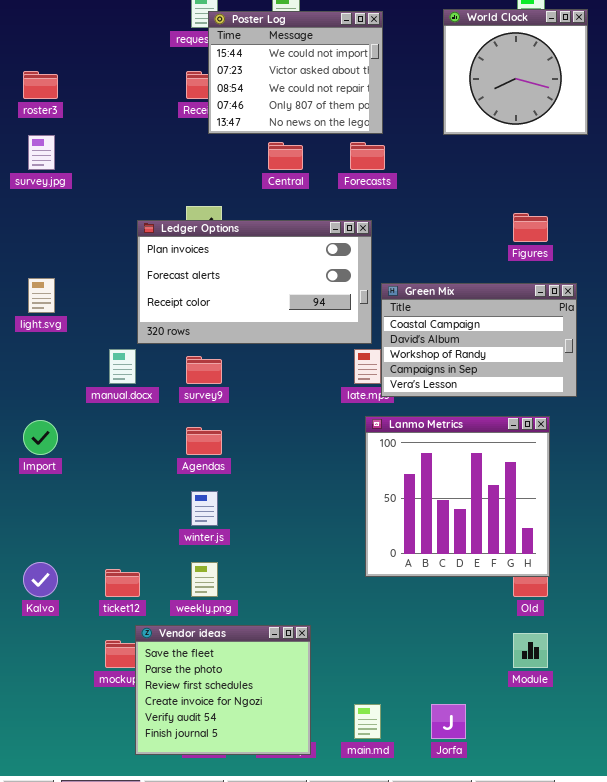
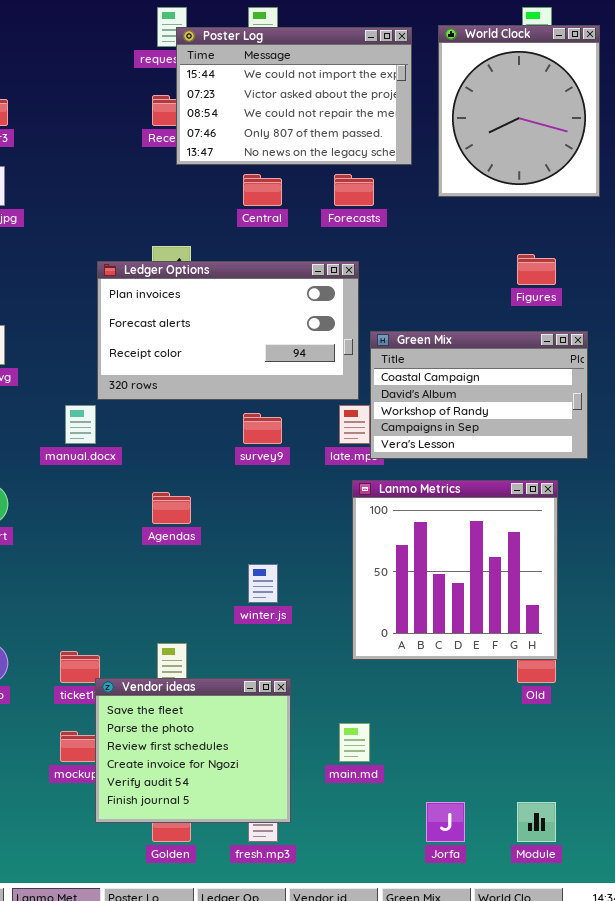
World Clock: [443,9,588,135] -> [438,25,600,197], resized
Poster Log: [208,11,383,134] -> [176,27,412,165], resized
survey9: [186,356,222,384] -> [243,413,282,444], moved
winter.js: [191,491,218,526] -> [248,564,278,603], moved
Vendor ideas: [135,625,311,755] -> [95,678,291,823], moved
Module: [513,633,548,668] -> [517,802,556,842], moved
main.md: [354,704,381,739] -> [339,723,370,762], moved

